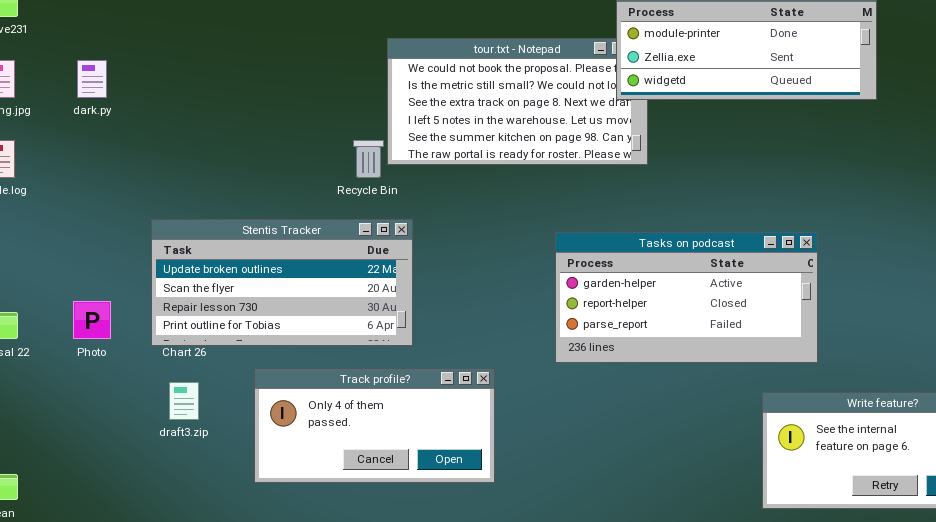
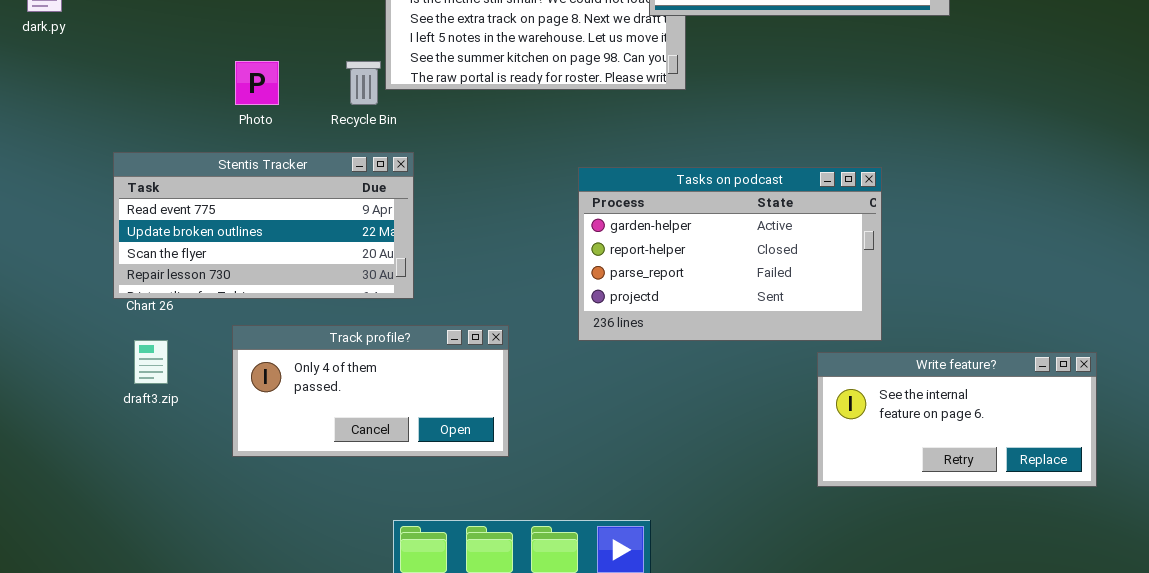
Stentis Tracker: [151,219,413,346] -> [113,152,414,299], scrolled up 1 row
Tasks on podcast: [555,232,818,363] -> [578,167,882,341], resized
Photo: [73,301,111,339] -> [235,61,279,105], moved

